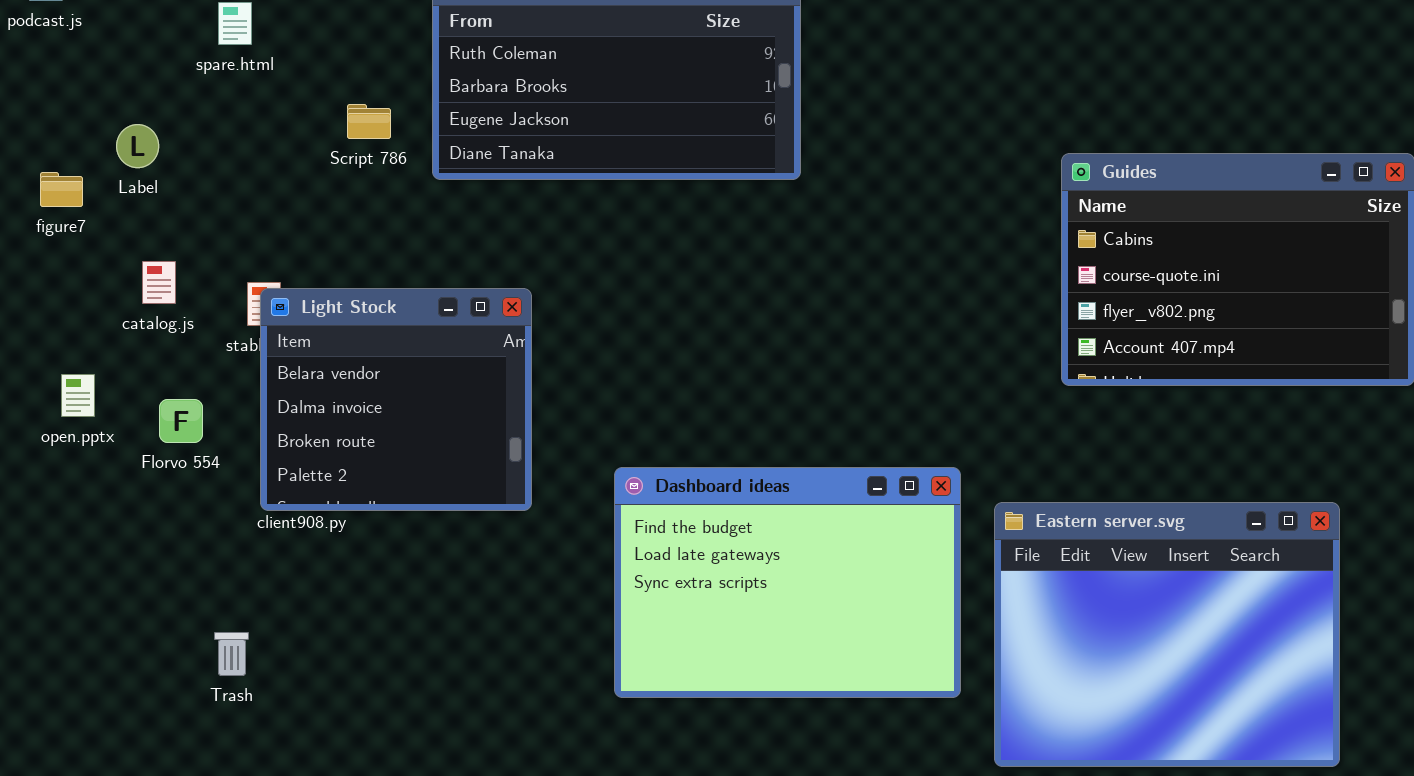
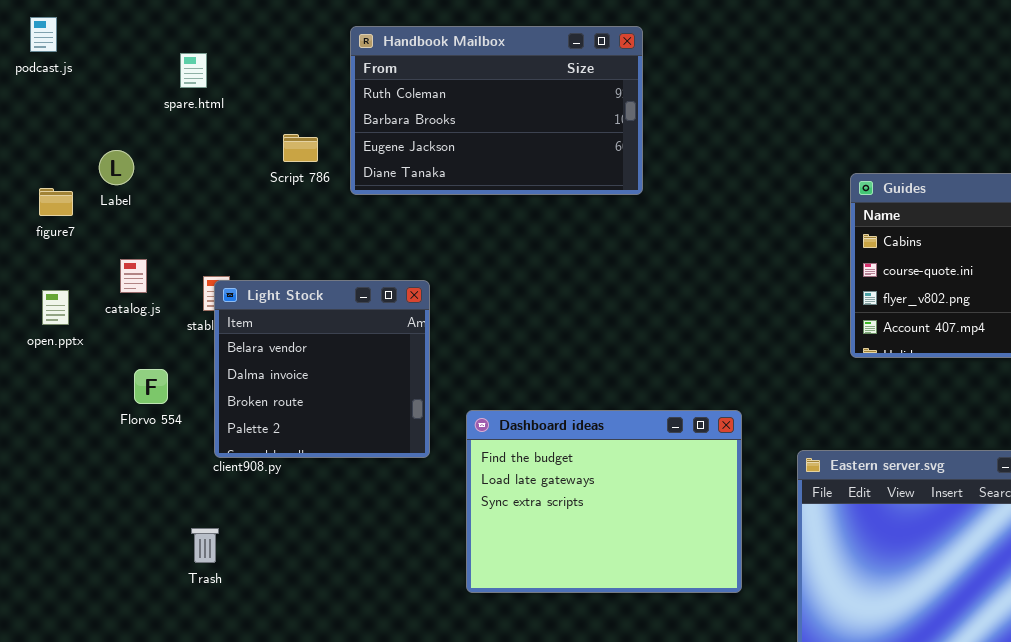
open.pptx: [61,374,95,417] -> [42,290,69,325], moved
Dashboard ideas: [614,467,961,698] -> [466,410,742,593], moved
Trash: [214,632,249,676] -> [191,528,219,563], moved

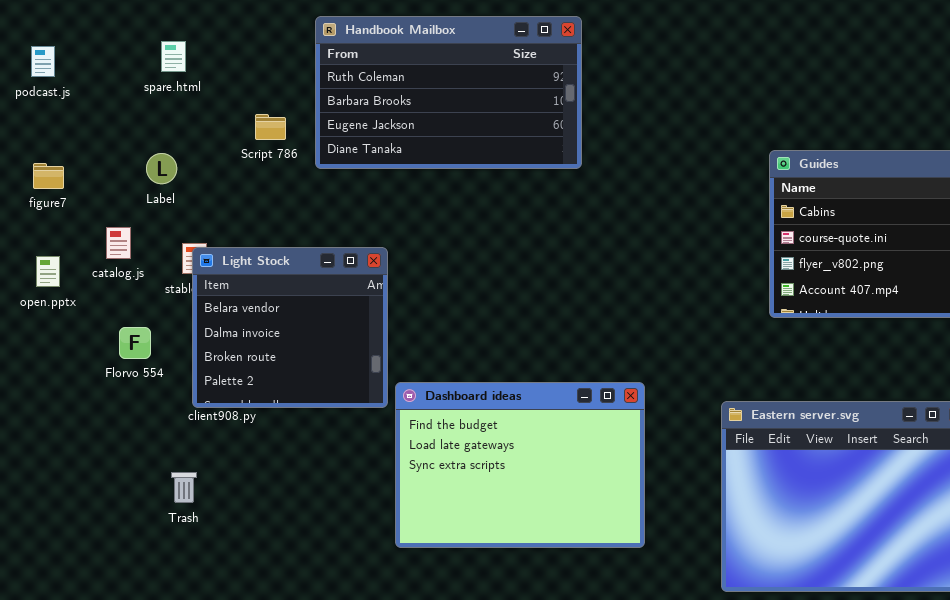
podcast.js: [30,17,57,52] -> [31,46,55,77], moved
Label: [99,150,134,185] -> [146,153,177,184], moved
Dashboard ideas: [466,410,742,593] -> [395,382,645,548], moved

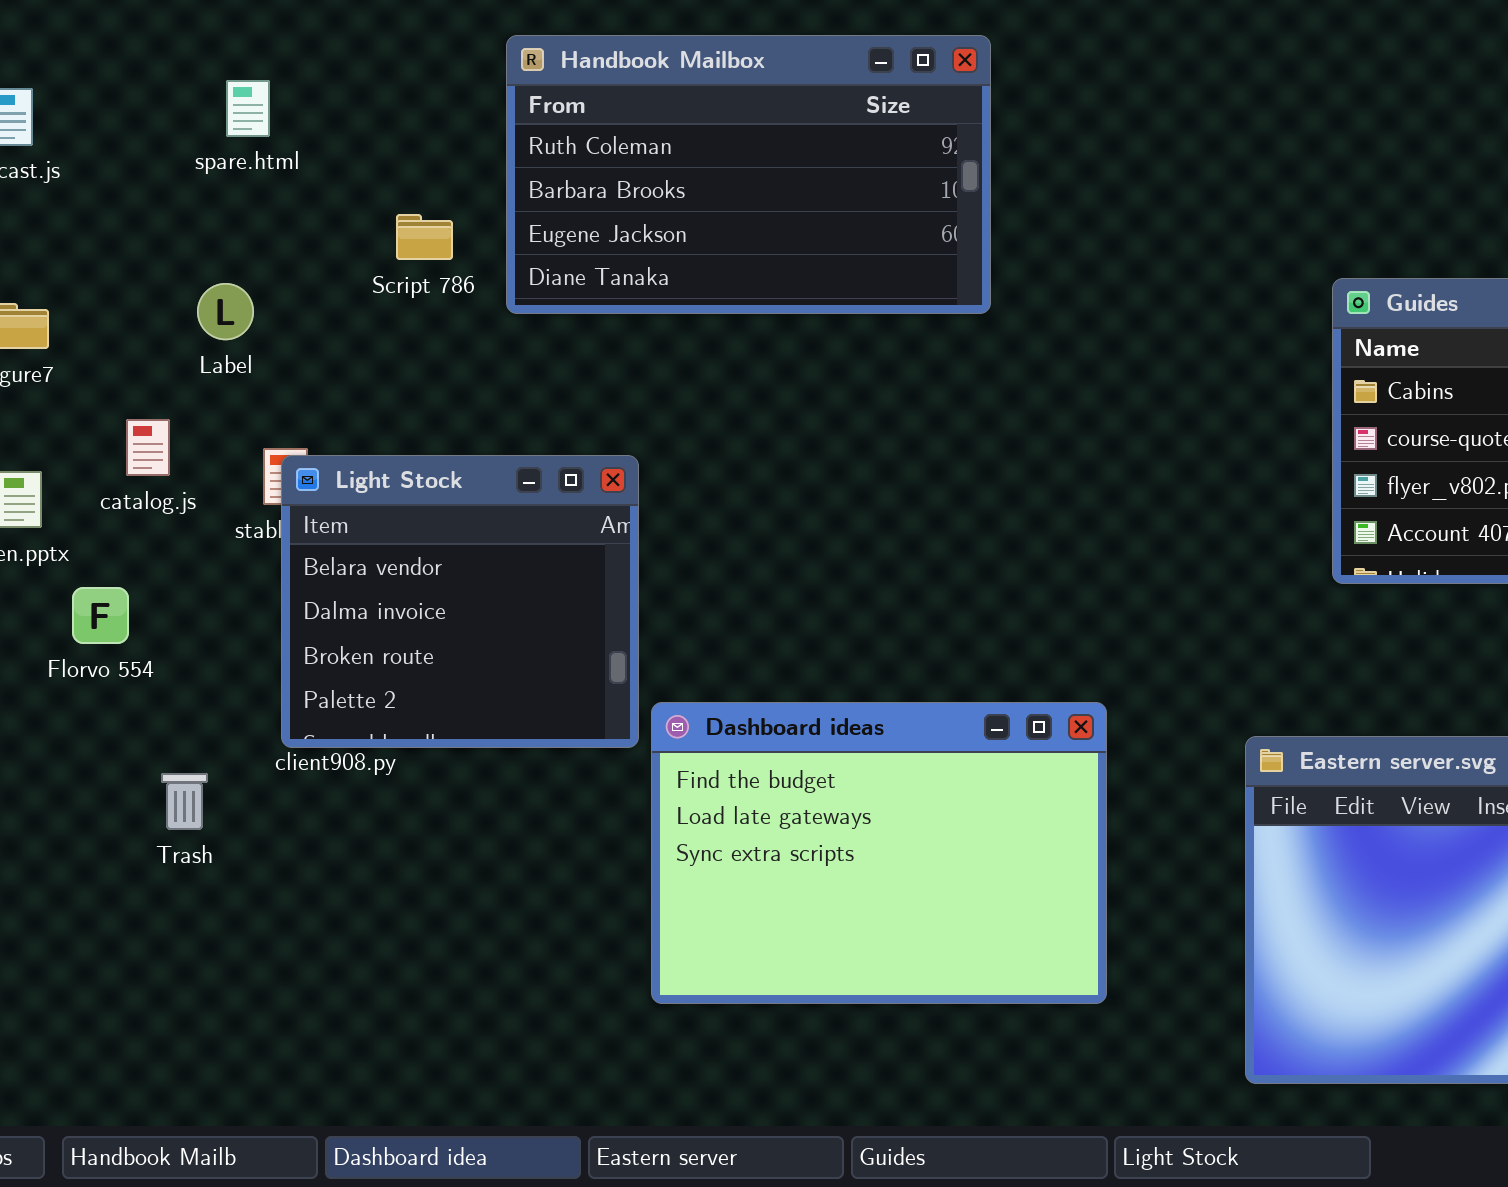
Florvo 554: [119,327,151,359] -> [72,587,129,644], moved
Trash: [171,472,197,503] -> [161,773,208,830], moved

